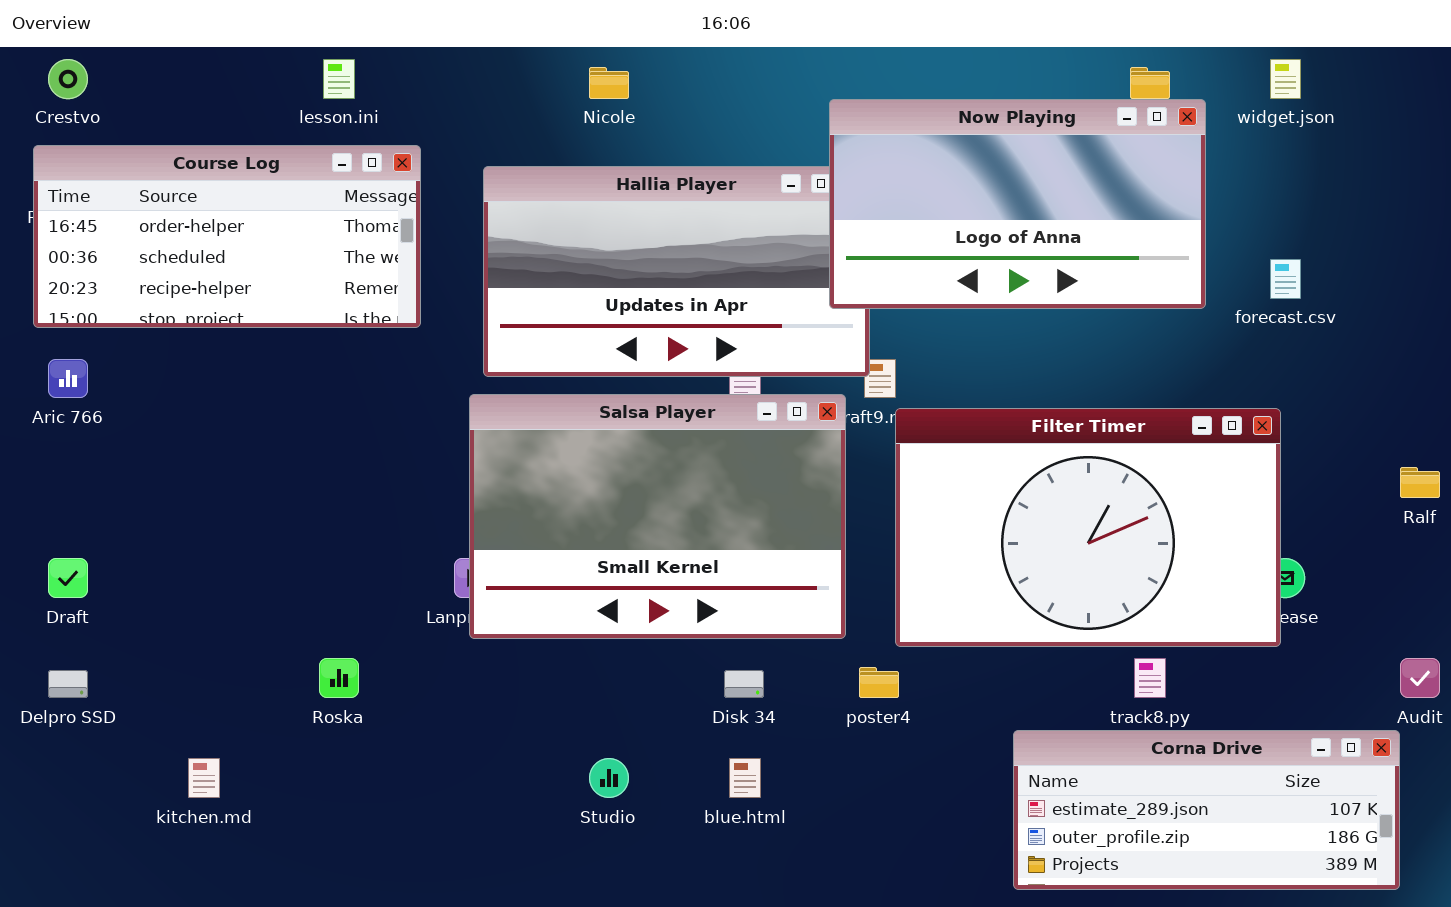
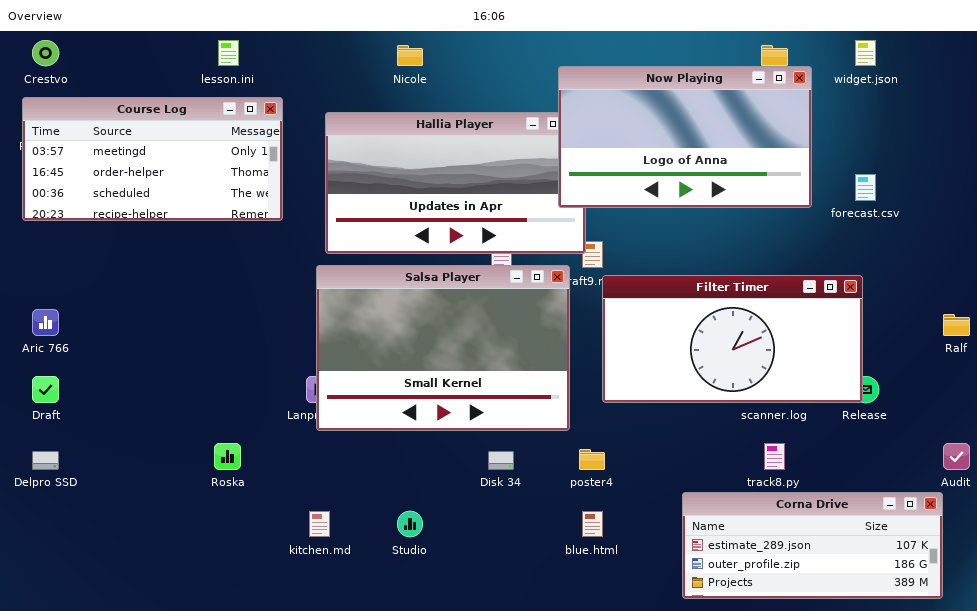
Course Log: [33,145,421,328] -> [22,97,283,221], scrolled up 1 row
Aric 766: [48,359,88,398] -> [32,309,59,336], moved
Filter Timer: [895,408,1281,647] -> [602,275,863,403], resized
kitchen.md: [188,758,220,798] -> [309,511,330,537], moved
blue.html: [729,758,761,798] -> [582,511,603,537], moved

